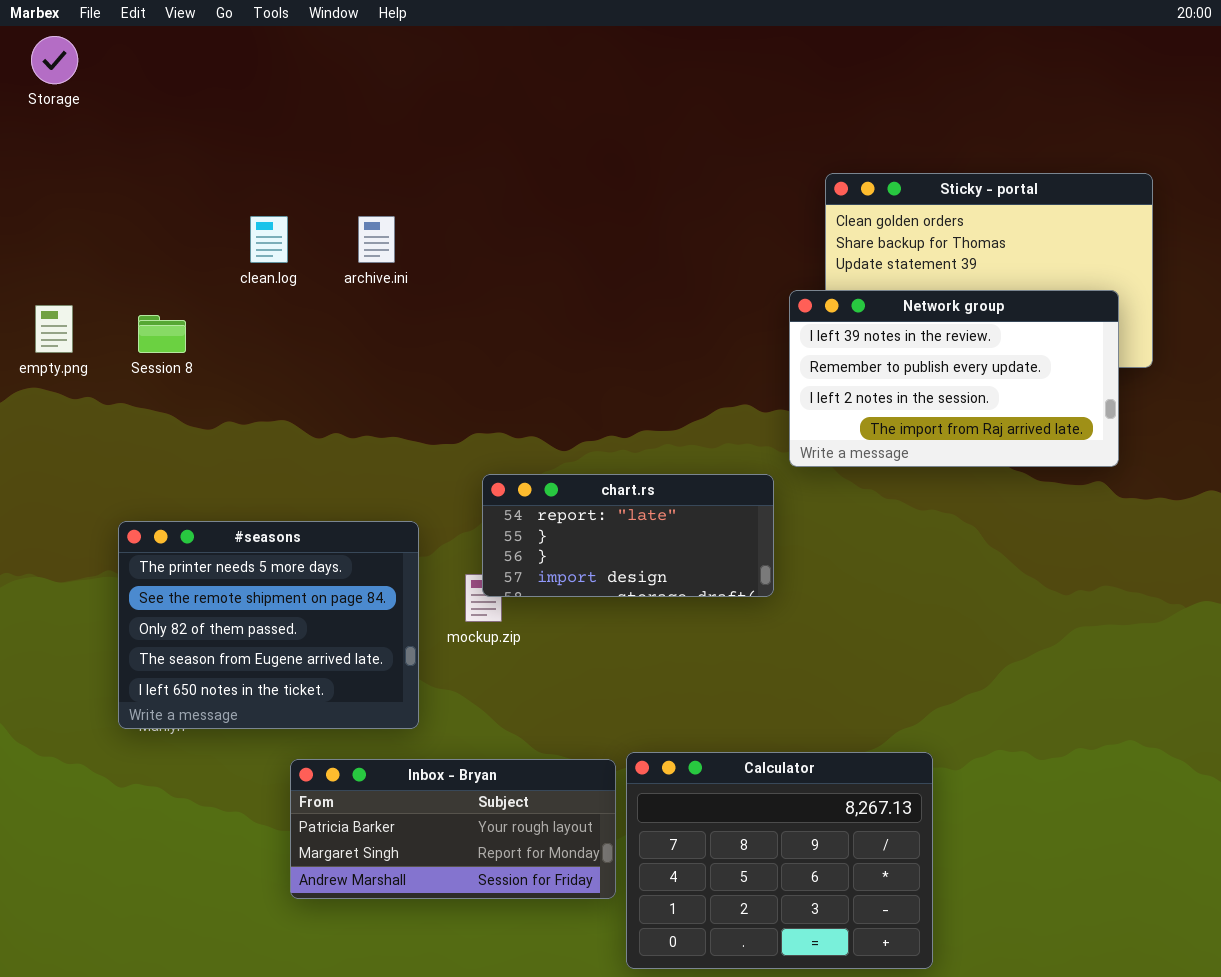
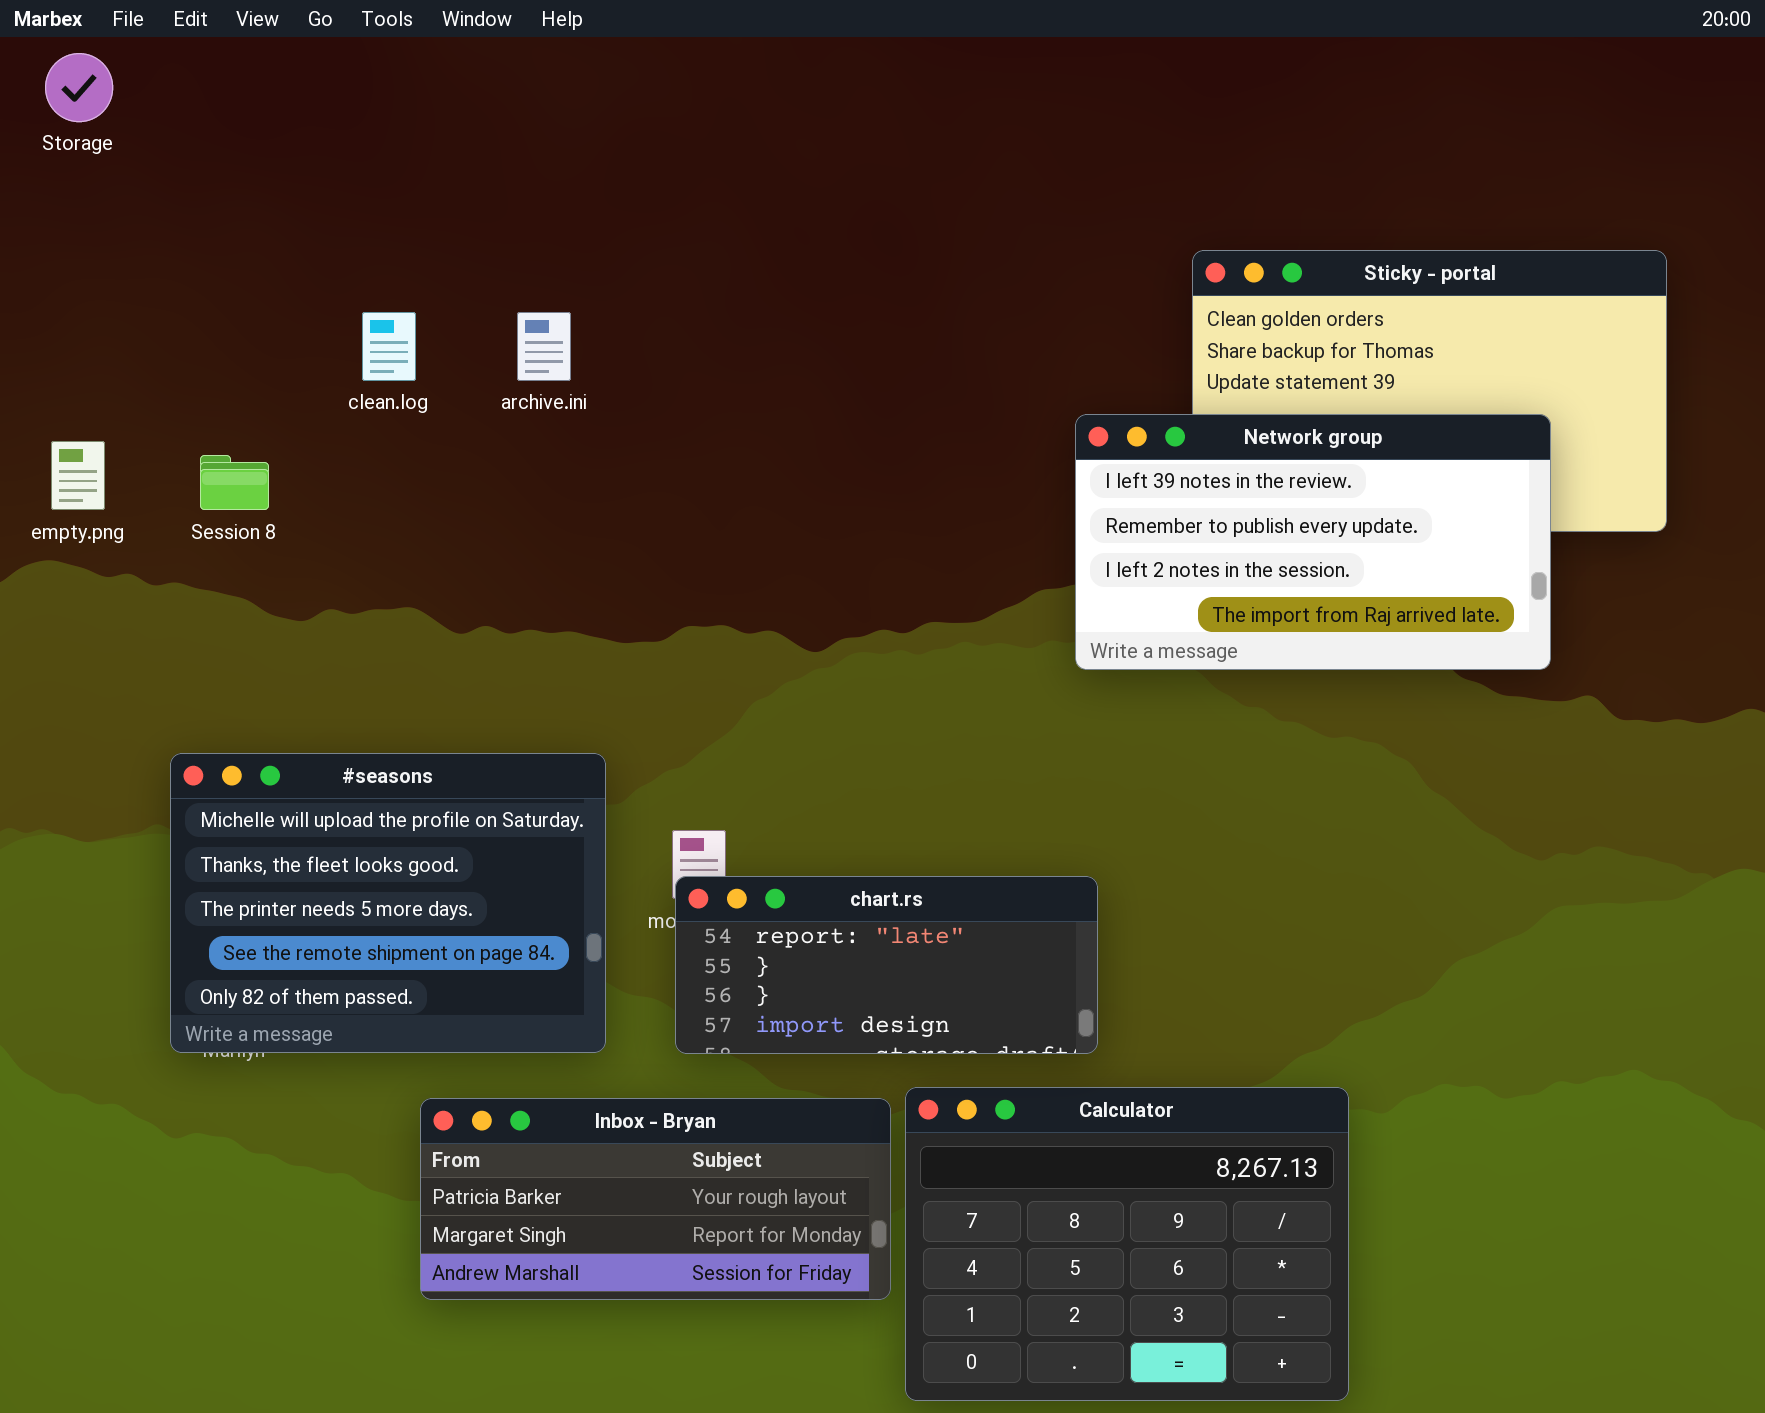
Network group: [789,290,1119,467] -> [1075,414,1551,670], moved
chart.rs: [482,474,774,597] -> [675,876,1098,1054], moved
#seasons: [118,521,419,729] -> [170,753,606,1053], scrolled up 2 rows

